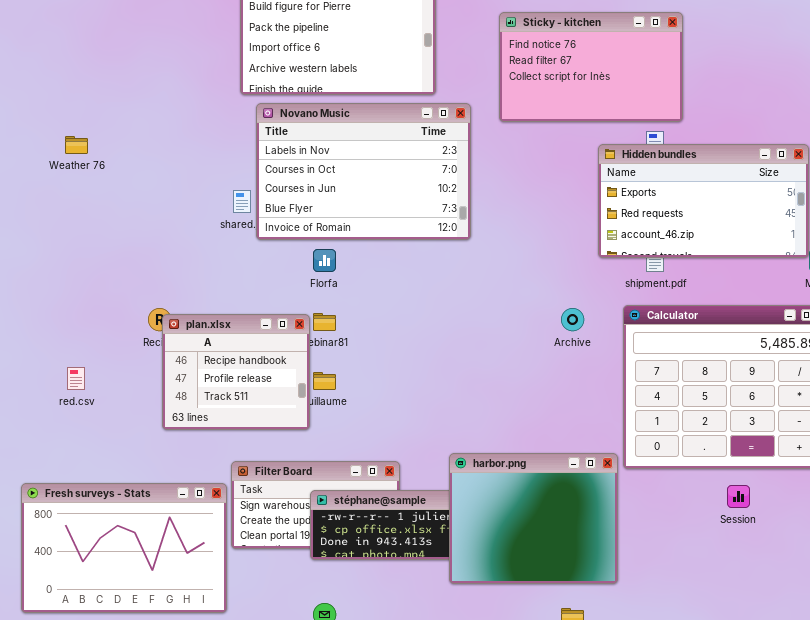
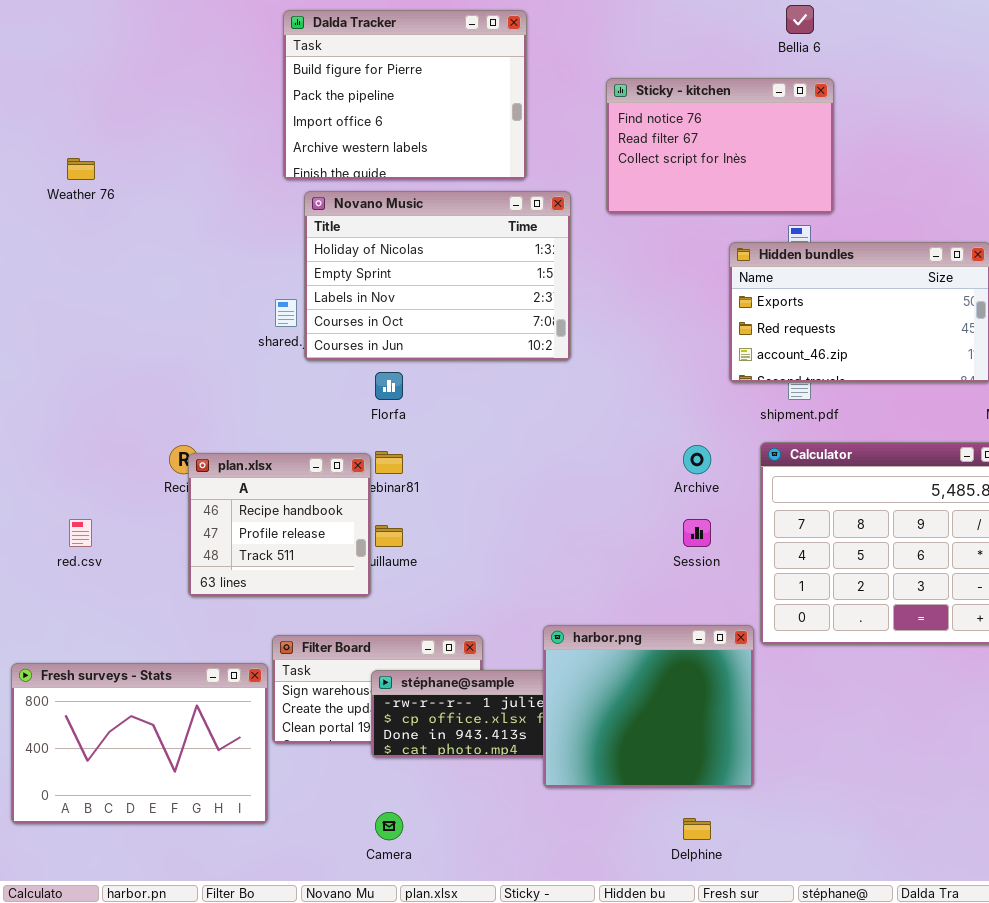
Novano Music: [256,103,471,240] -> [304,191,571,361], scrolled up 2 rows
Weather 76: [65,136,88,154] -> [67,158,95,180], moved
Session: [727,485,750,508] -> [683,519,711,547], moved

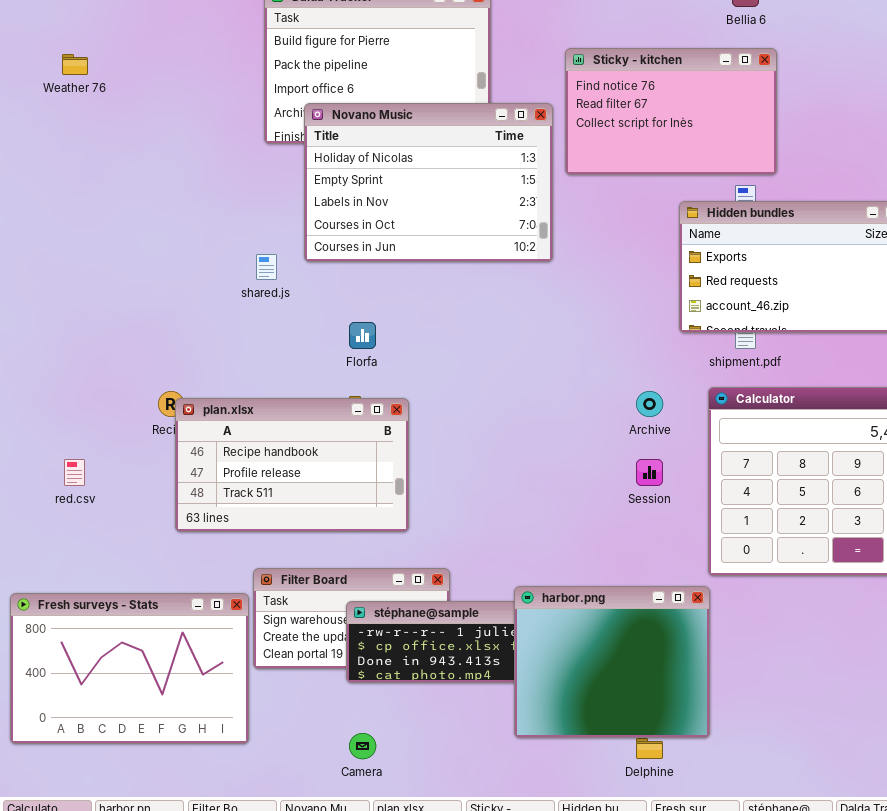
Weather 76: [67,158,95,180] -> [62,54,88,75], moved
Novano Music: [304,191,571,361] -> [304,103,553,262], moved
plan.xlsx: [188,453,371,597] -> [175,398,409,532], resized
harbor.png: [543,625,754,788] -> [514,586,710,738], moved

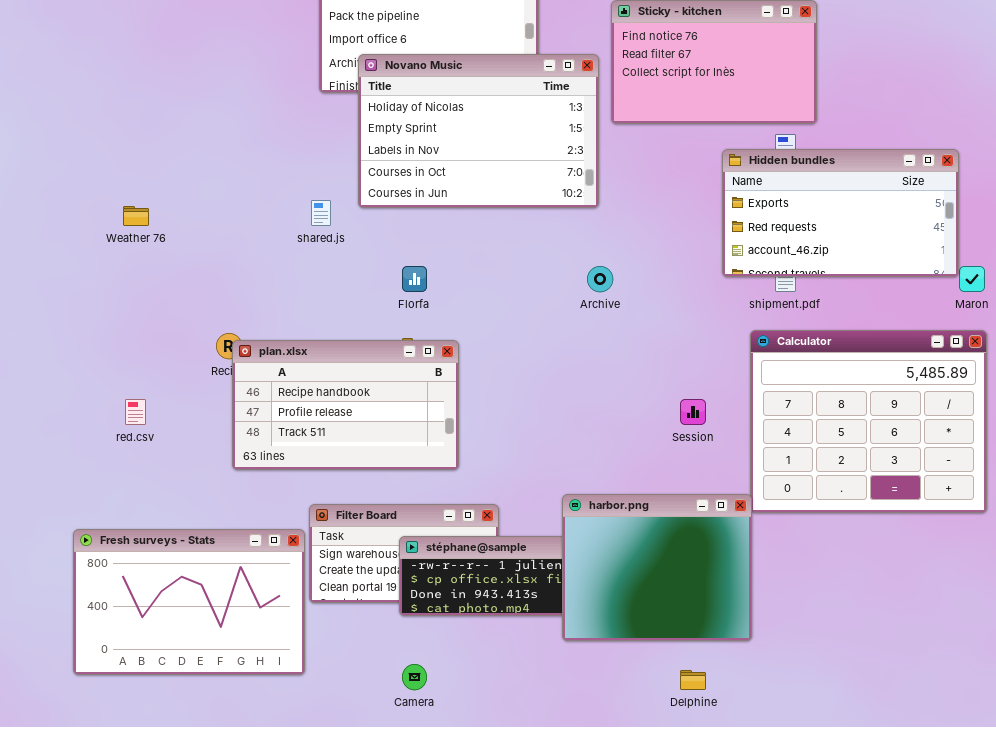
Weather 76: [62,54,88,75] -> [123,206,149,226], moved
Archive: [636,391,663,417] -> [587,266,613,292], moved
harbor.png: [514,586,710,738] -> [562,494,752,641], moved

